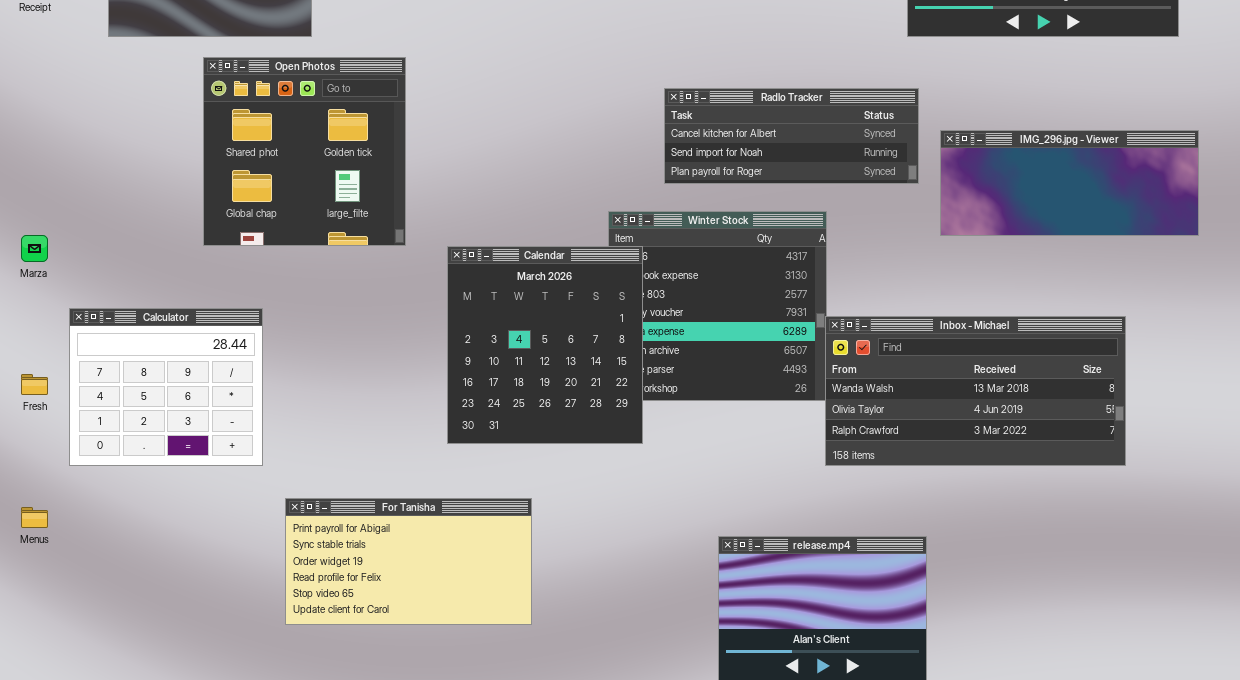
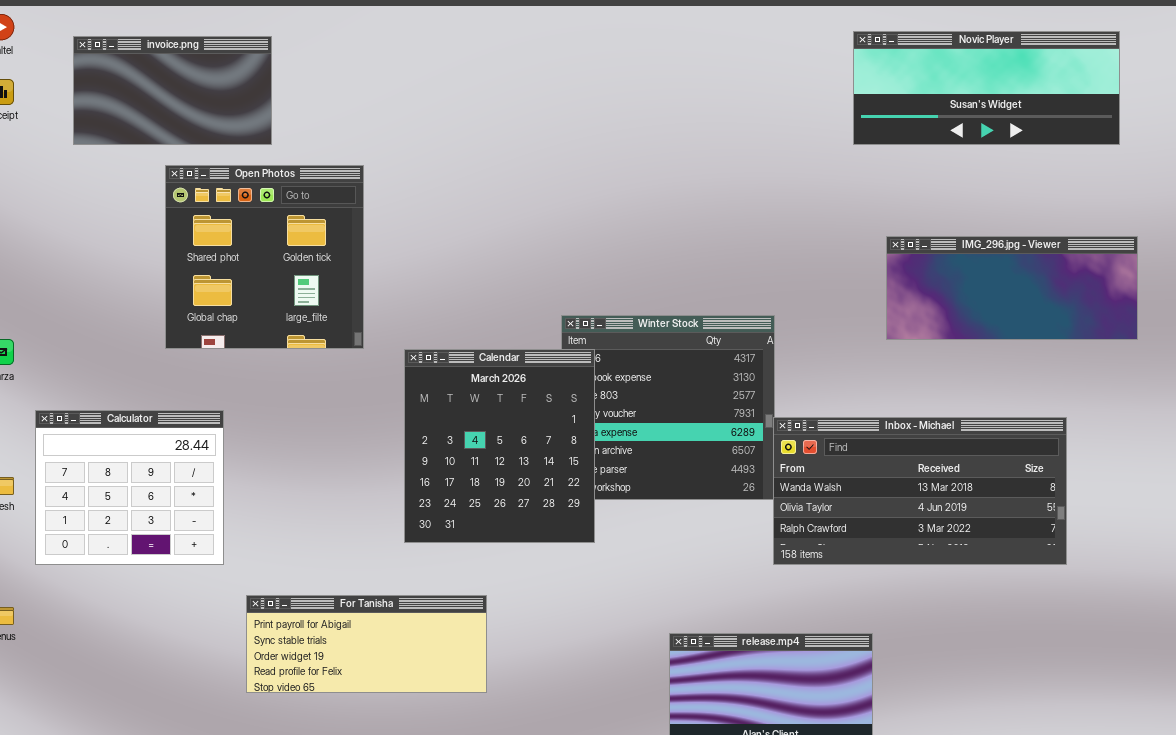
Radlo Tracker: [664,88,919,184] -> none, closed
For Tanisha: [285,498,532,625] -> [246,595,487,693], resized

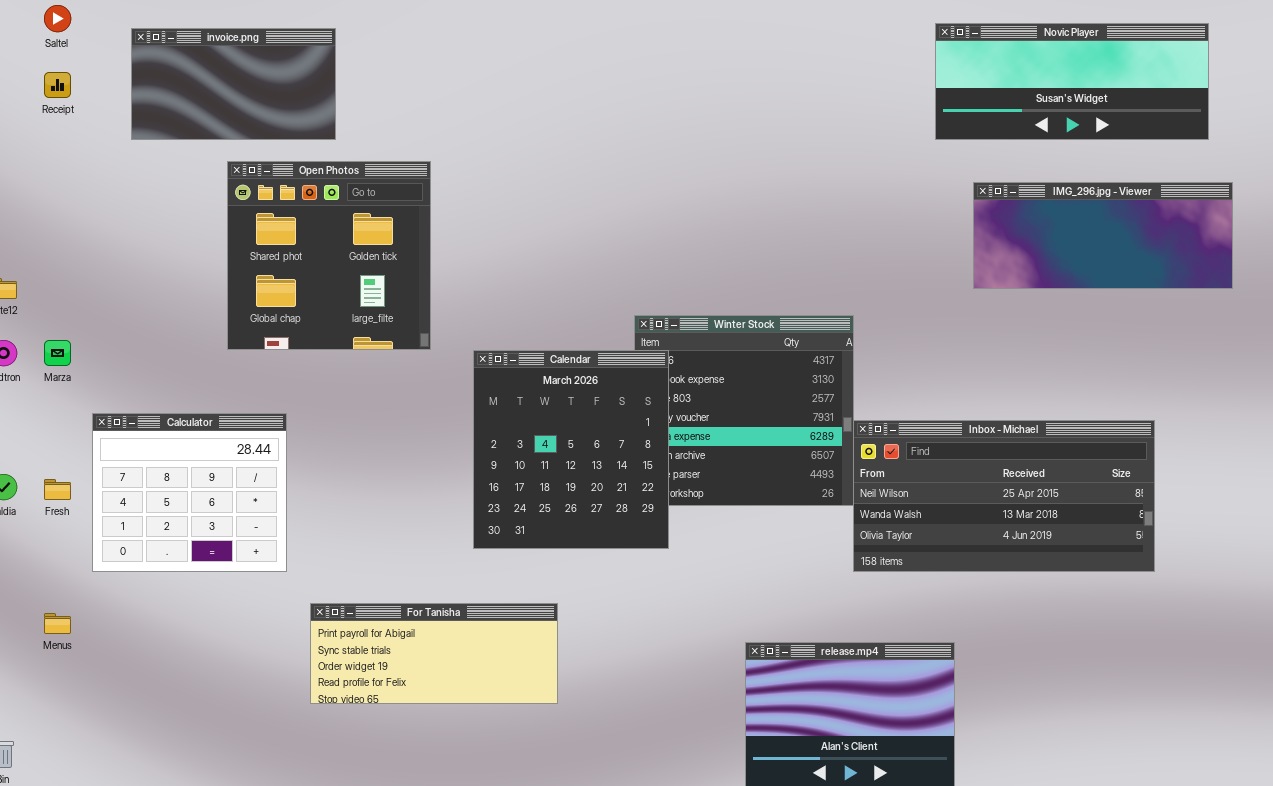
IMG_296.jpg - Viewer: [886,236,1138,340] -> [973,182,1233,289], moved
Inbox - Michael: [773,417,1067,565] -> [853,420,1155,572], scrolled up 1 row

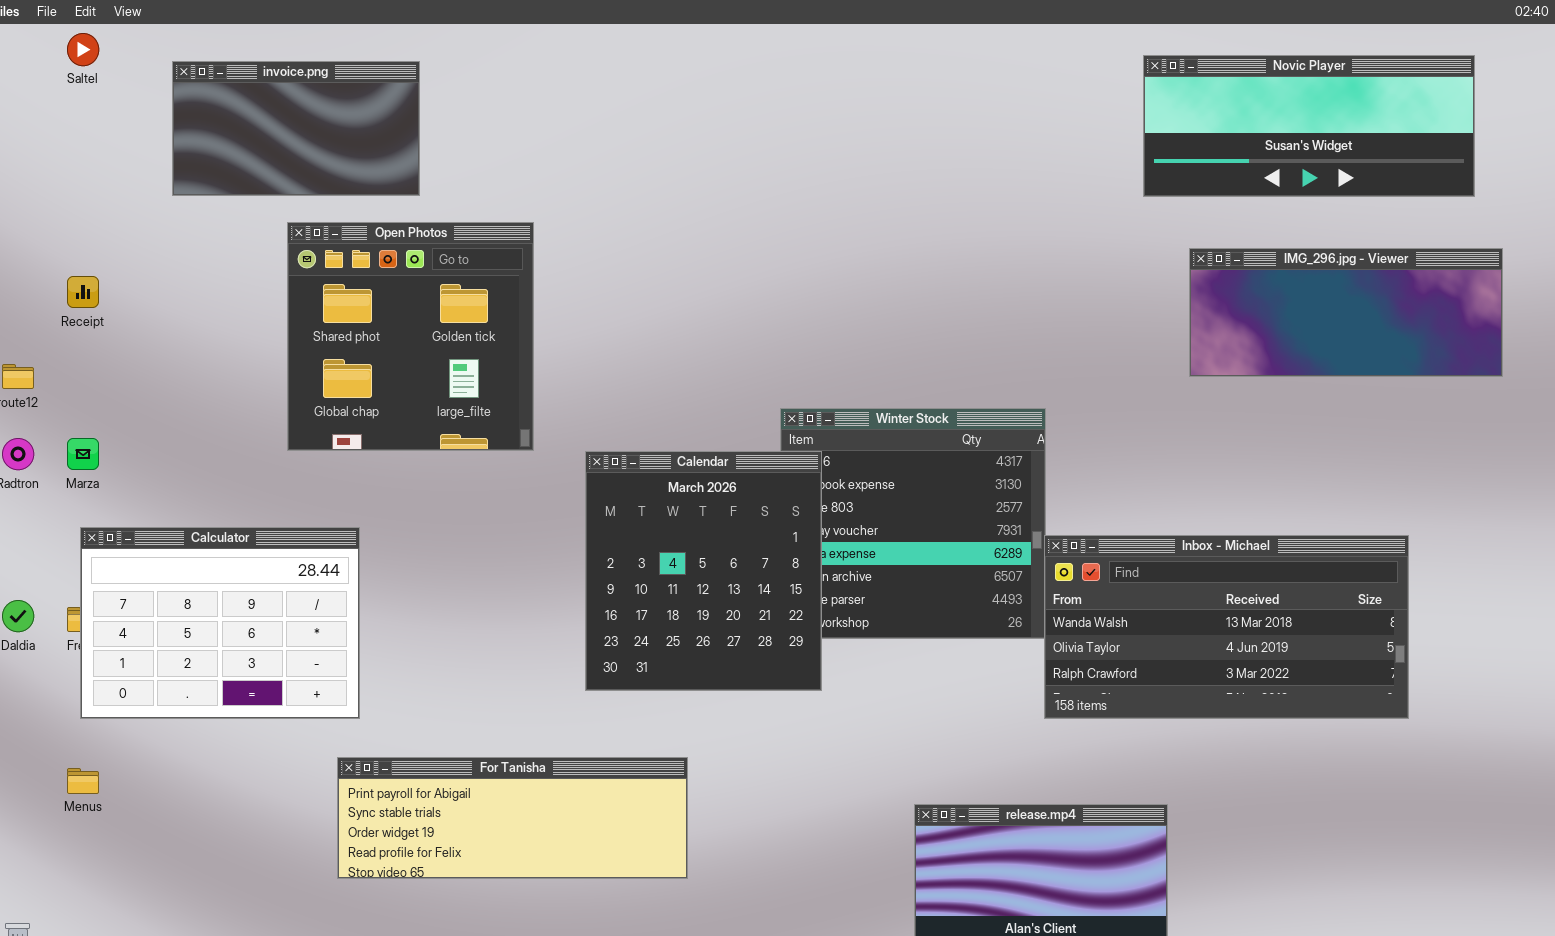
Receipt: [44,72,71,98] -> [67,276,99,308], moved
Calculator: [92,413,287,572] -> [80,527,360,719], resized
Inbox - Michael: [853,420,1155,572] -> [1044,535,1409,719], scrolled down 1 row
For Tanisha: [310,603,558,704] -> [337,757,688,879], resized

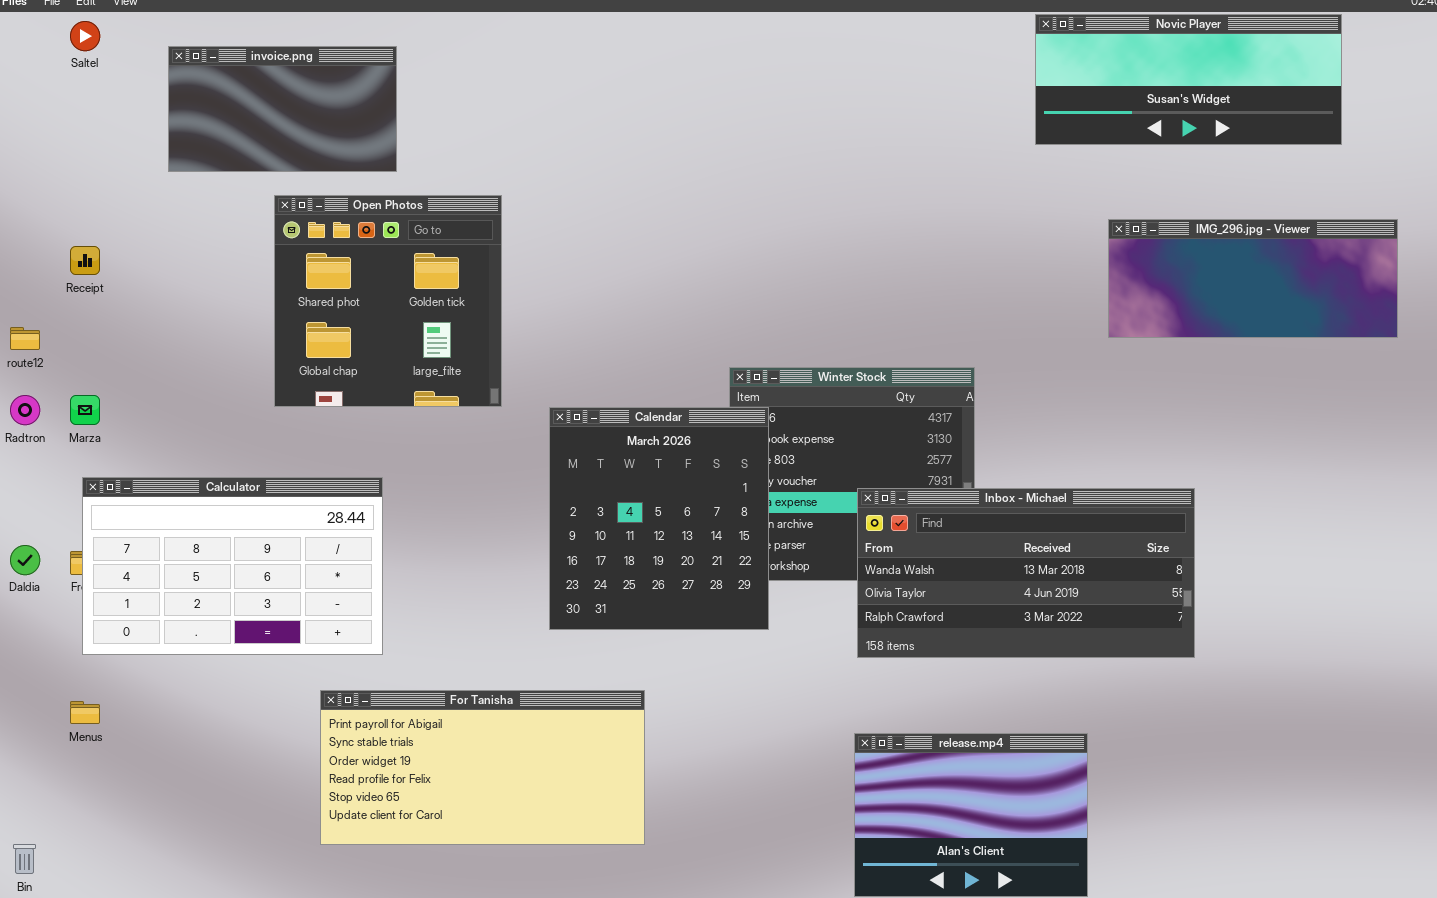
Novic Player: [1143,55,1475,197] -> [1035,14,1342,145], moved
Calculator: [80,527,360,719] -> [82,477,383,655], resized
Inbox - Michael: [1044,535,1409,719] -> [857,488,1195,658], moved
For Tanisha: [337,757,688,879] -> [320,690,645,845], resized

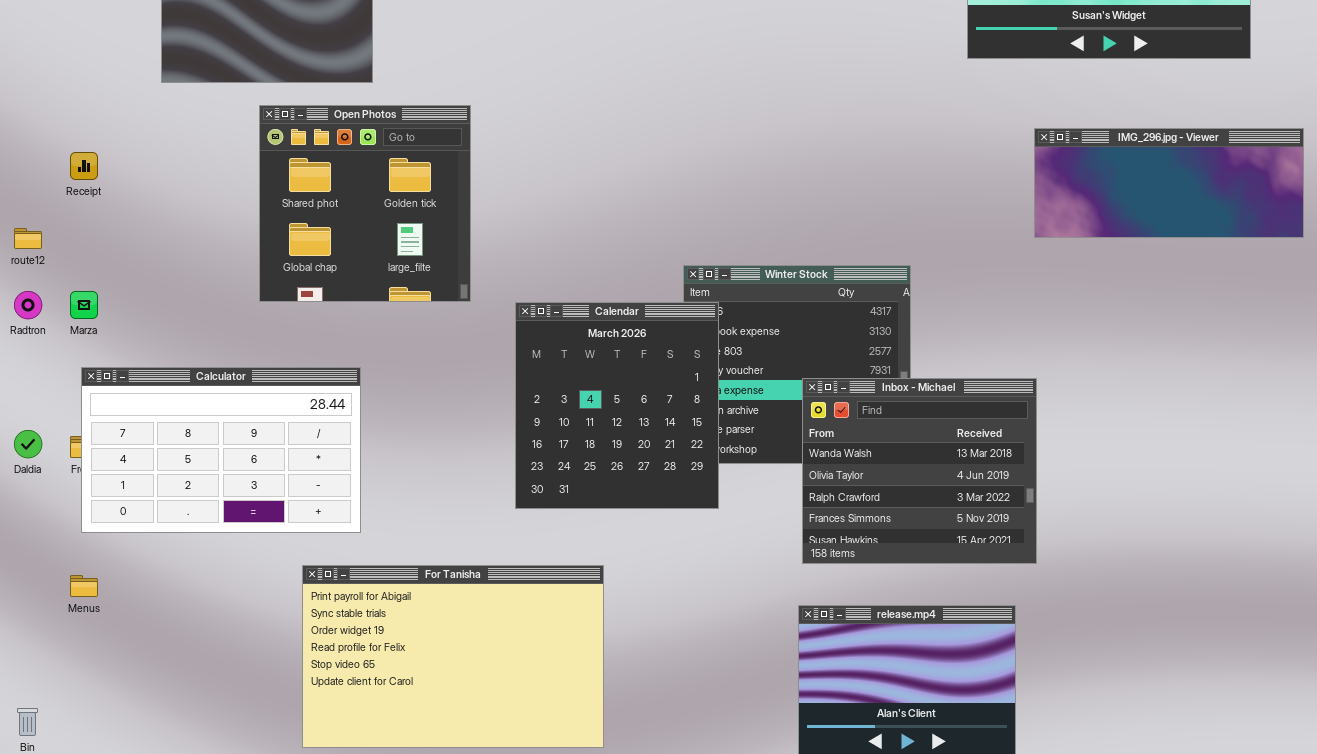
Inbox - Michael: [857,488,1195,658] -> [802,378,1037,564], resized
For Tanisha: [320,690,645,845] -> [302,565,604,748], resized

